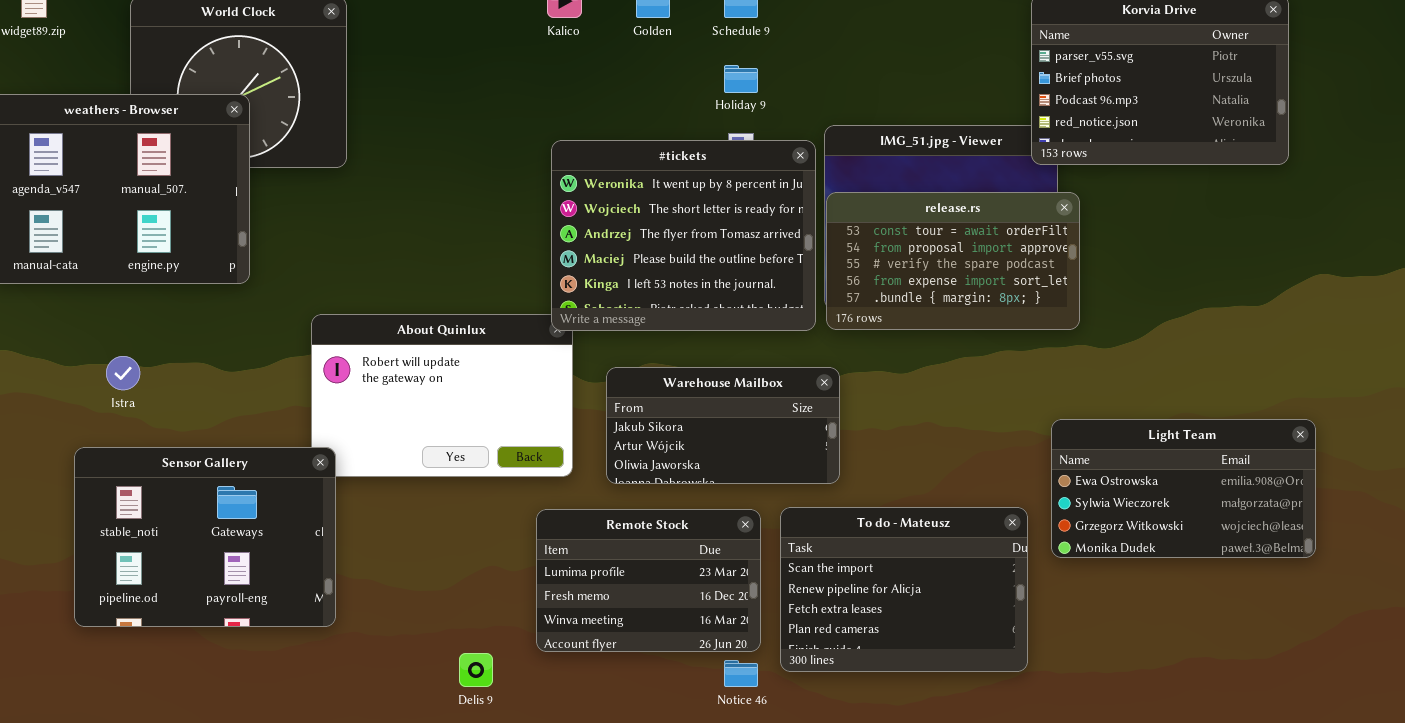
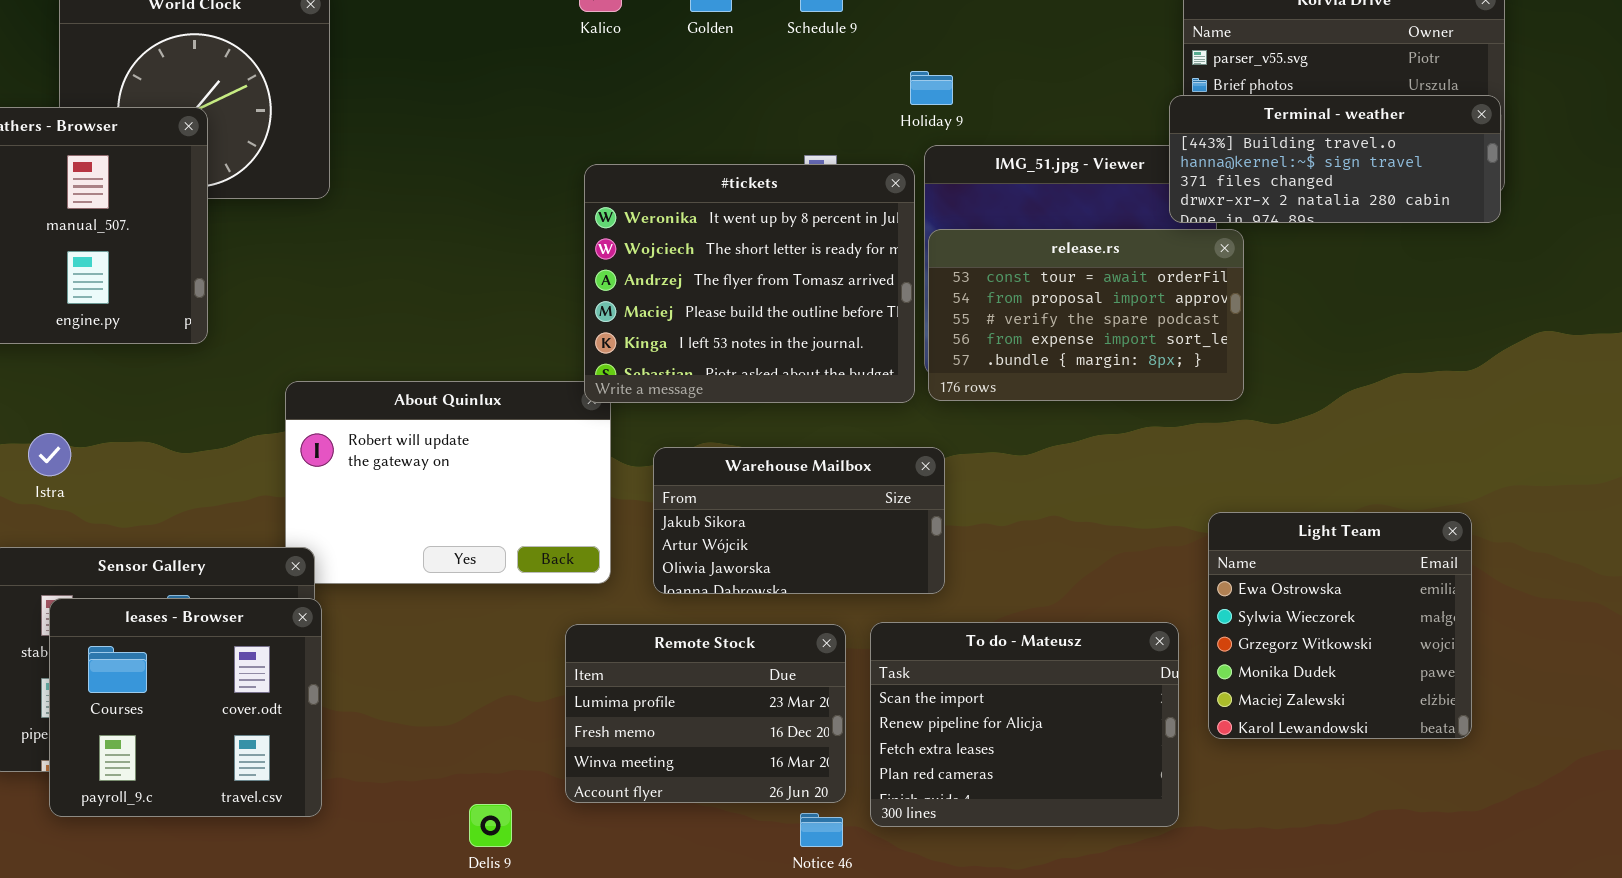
Holiday 9: [724,65,758,93] -> [910,71,953,105], moved
Terminal - weather: none -> [1169,95,1501,223], opened
Light Team: [1051,419,1316,558] -> [1208,512,1472,739], resized
leases - Browser: none -> [49,598,322,817], opened

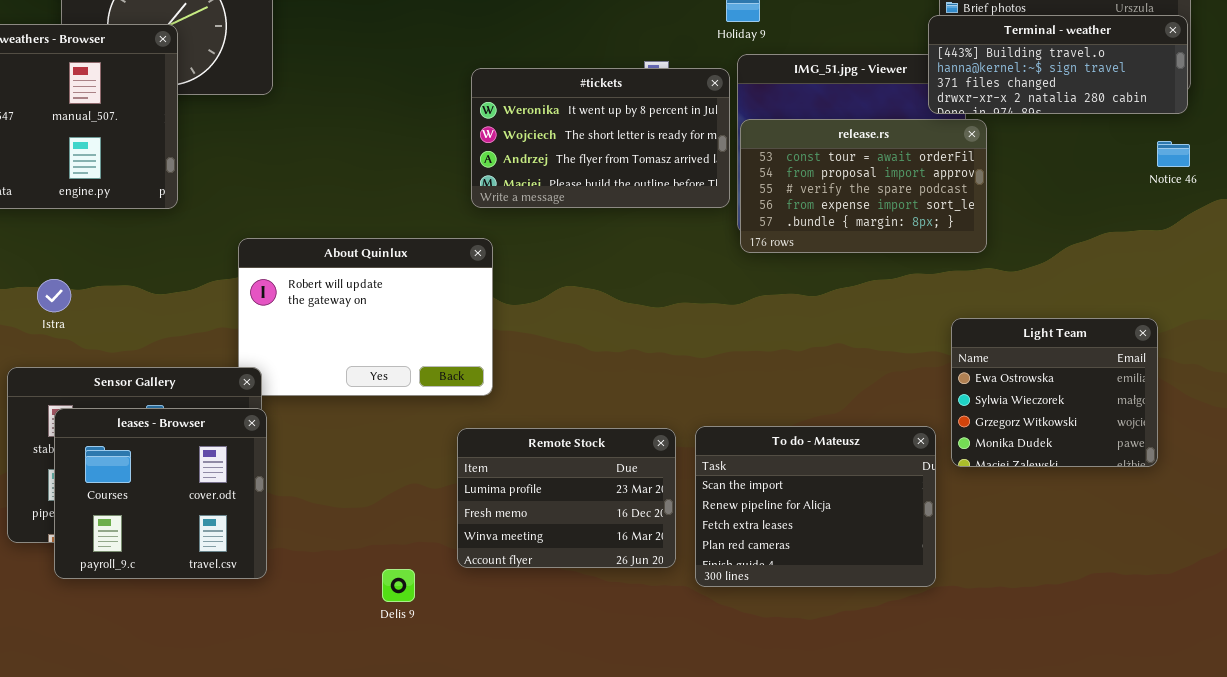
#tickets: [584,164,915,403] -> [471,68,730,208], resized
Warehouse Mailbox: [653,447,945,594] -> none, closed
Light Team: [1208,512,1472,739] -> [951,318,1158,467], moved, resized
Notice 46: [800,813,843,847] -> [1157,141,1190,167], moved

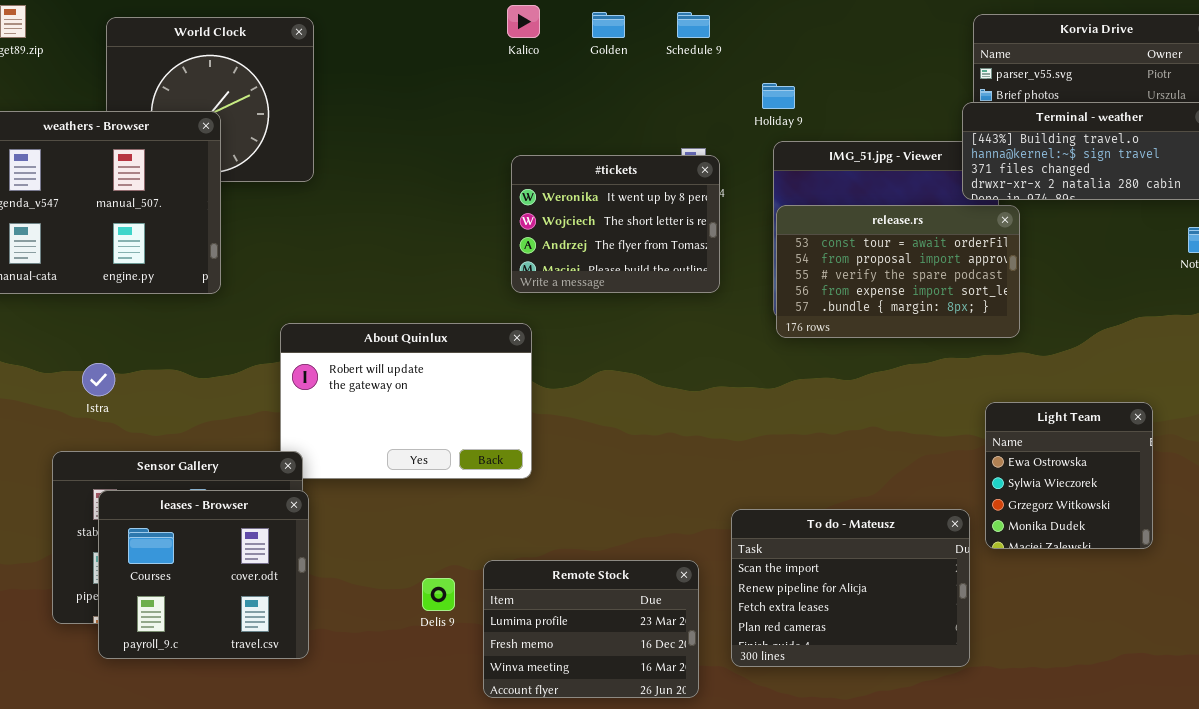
#tickets: [471,68,730,208] -> [511,155,720,293], resized
Light Team: [951,318,1158,467] -> [985,402,1153,549], resized
Remote Stock: [457,428,676,568] -> [483,560,699,698], moved
Delis 9: [382,569,415,602] -> [422,578,455,611], moved

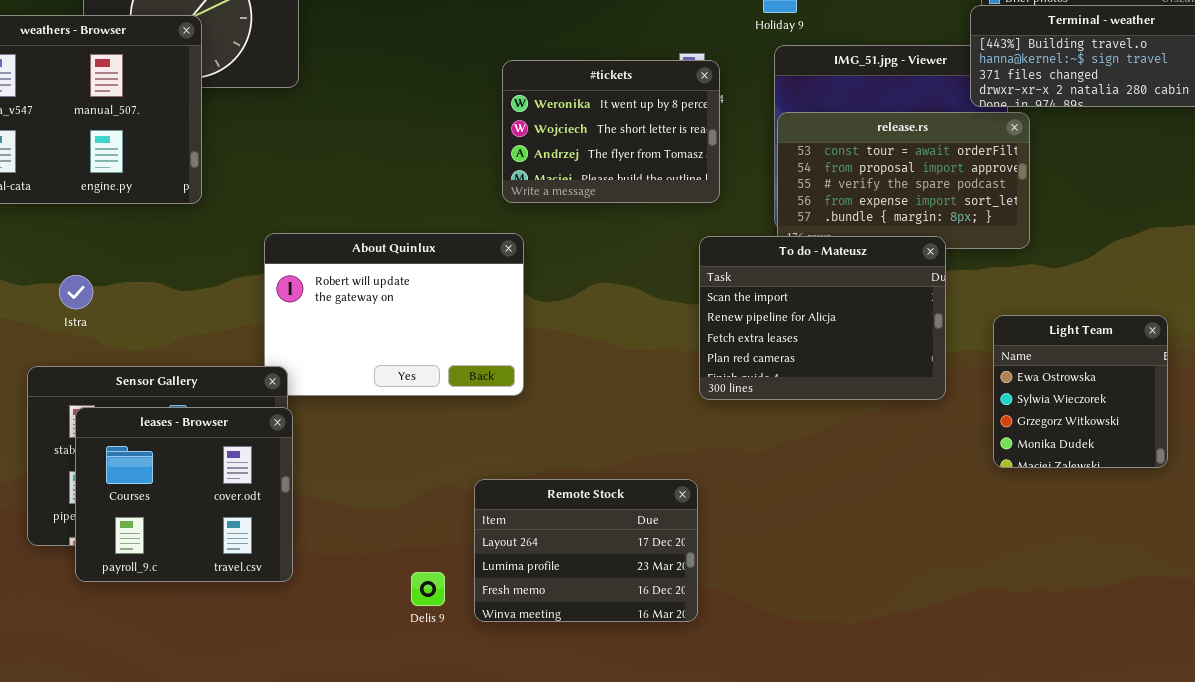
To do - Mateusz: [731,509,970,667] -> [699,236,946,400], moved
Remote Stock: [483,560,699,698] -> [474,479,698,622], scrolled up 1 row
Delis 9: [422,578,455,611] -> [411,572,445,606], moved

